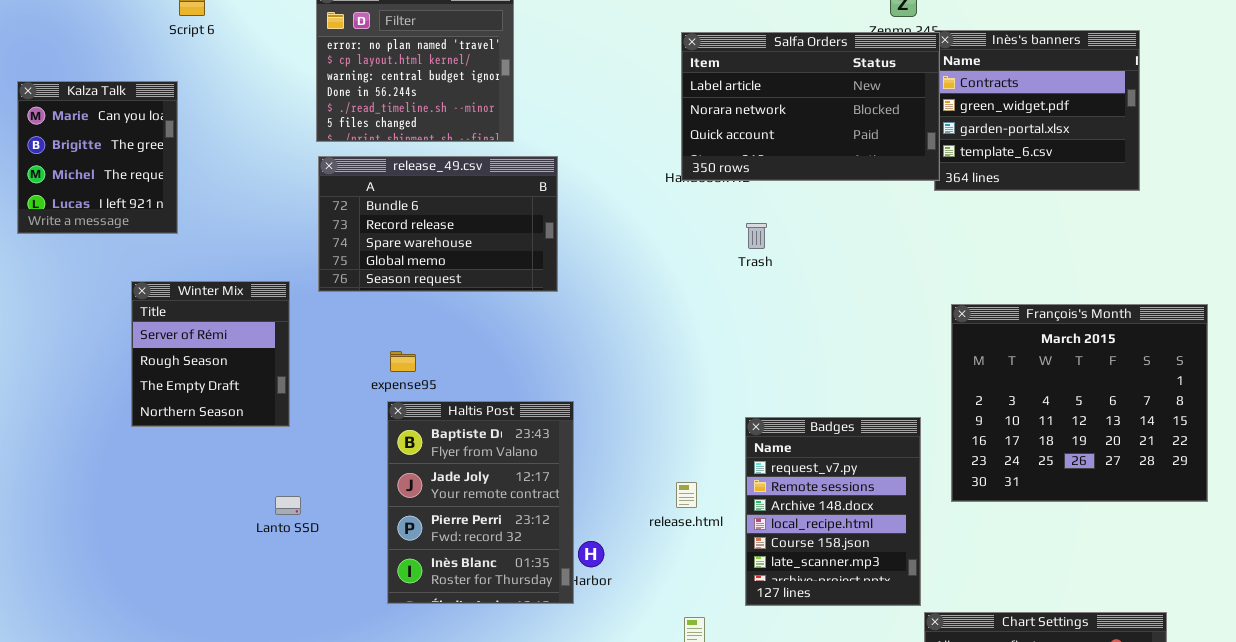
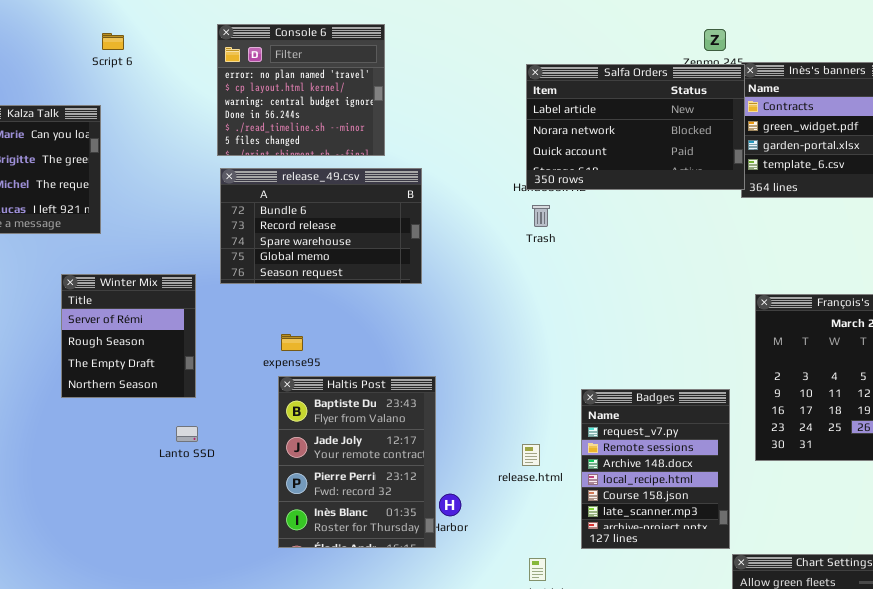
Trash: [746,223,767,249] -> [532,205,550,227], moved
Lanto SSD: [275,496,301,515] -> [176,426,198,442], moved

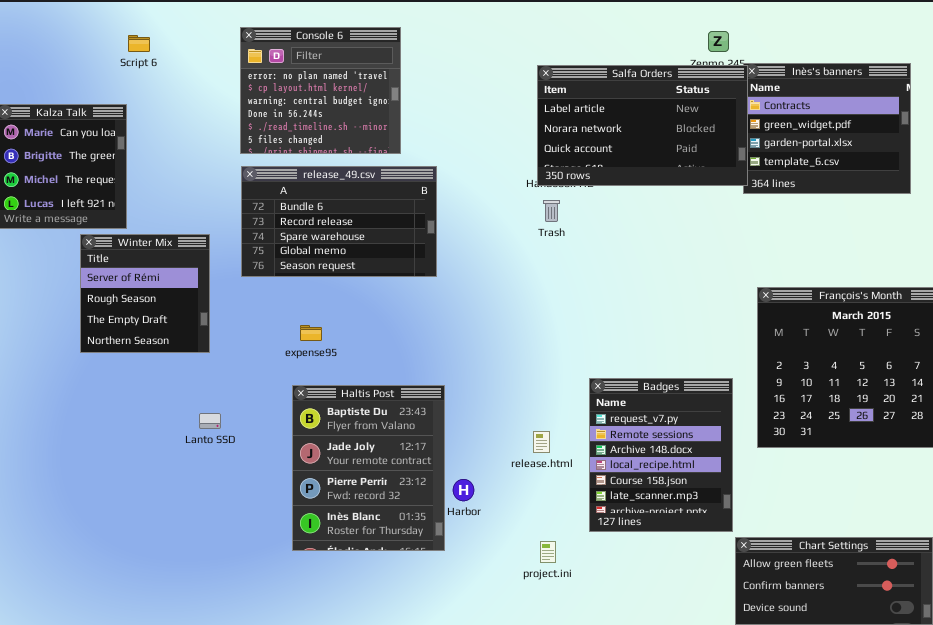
Winter Mix: [61,274,196,398] -> [80,234,210,353], moved
Haltis Post: [278,376,436,548] -> [292,385,445,551], moved

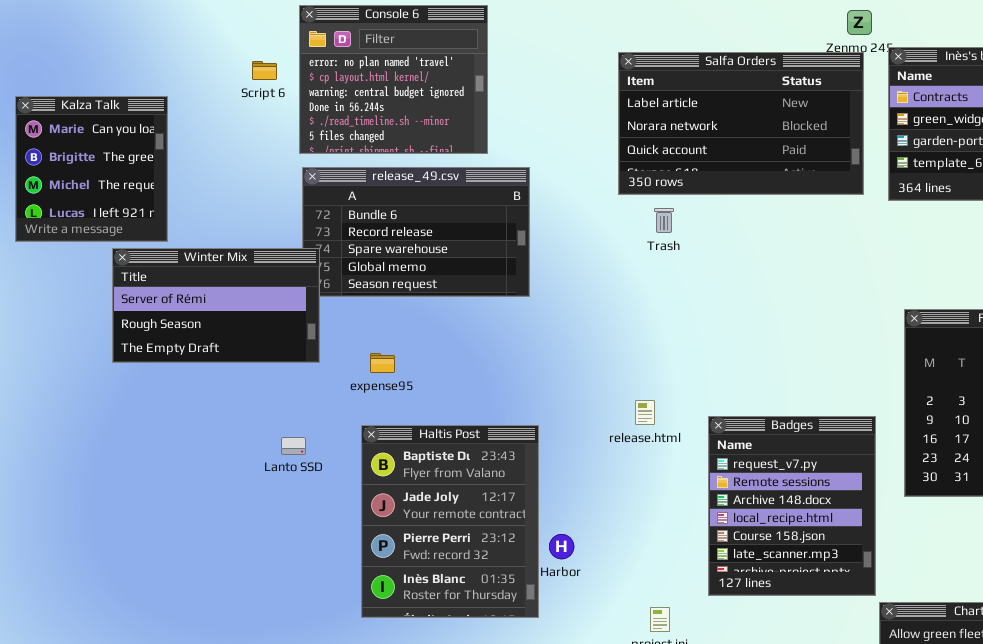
Script 6: [128,35,150,52] -> [252,61,277,80], moved
Salfa Orders: [537,65,748,186] -> [618,52,864,195], moved
Winter Mix: [80,234,210,353] -> [112,248,320,363], resized
Lanto SSD: [199,413,221,429] -> [281,437,306,455], moved
release.html: [533,431,550,453] -> [635,400,655,425], moved

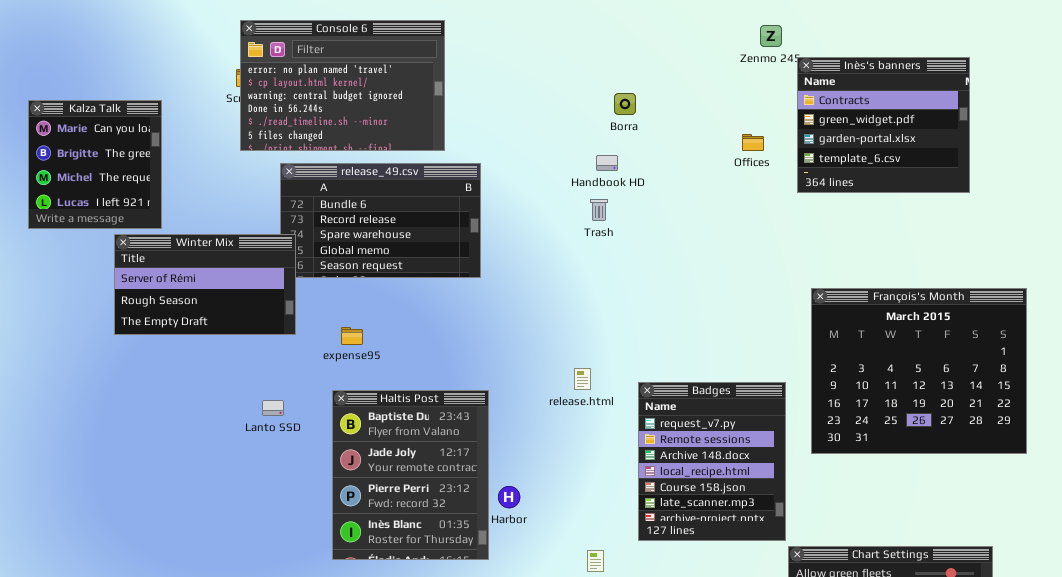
Console 6: [299,5,488,154] -> [240,20,445,151], resized
Salfa Orders: [618,52,864,195] -> none, closed

